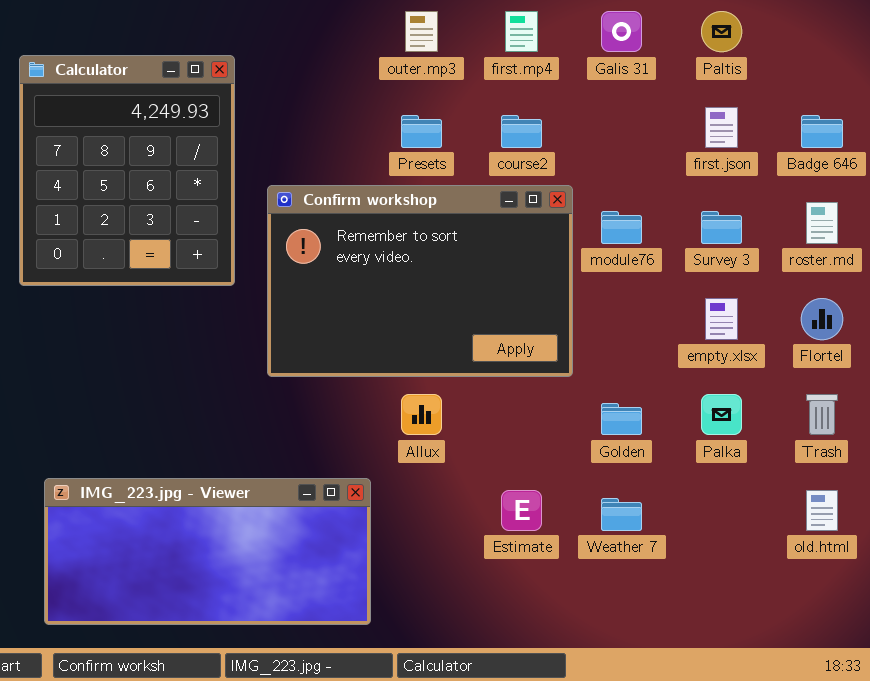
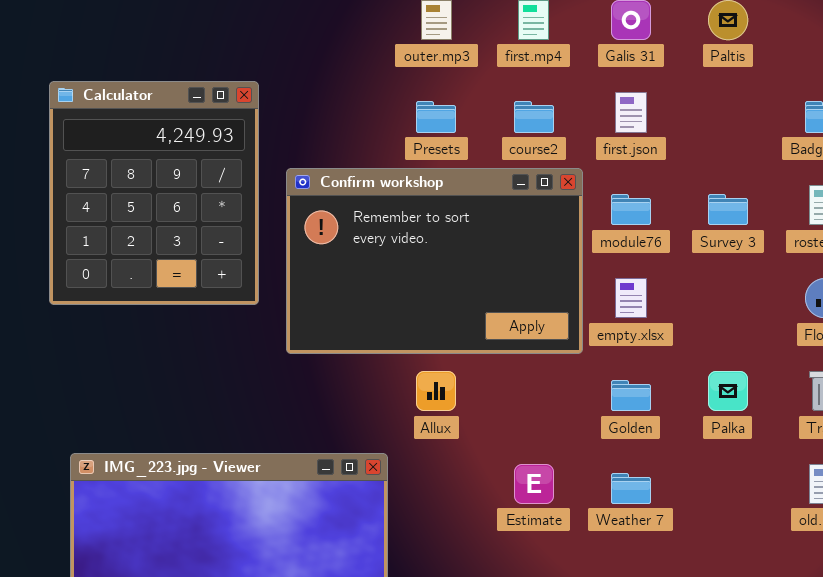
Calculator: [19,55,235,286] -> [49,81,259,305], moved
first.json: [705,107,738,148] -> [615,92,647,133], moved
empty.xlsx: [705,298,738,340] -> [615,278,647,318], moved

